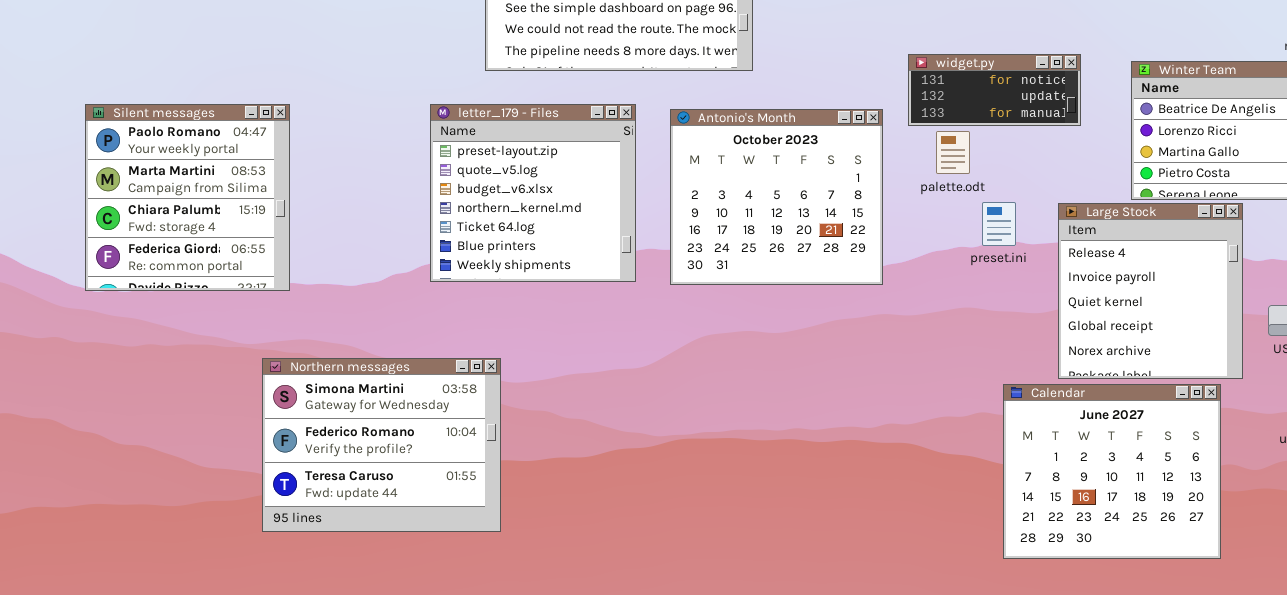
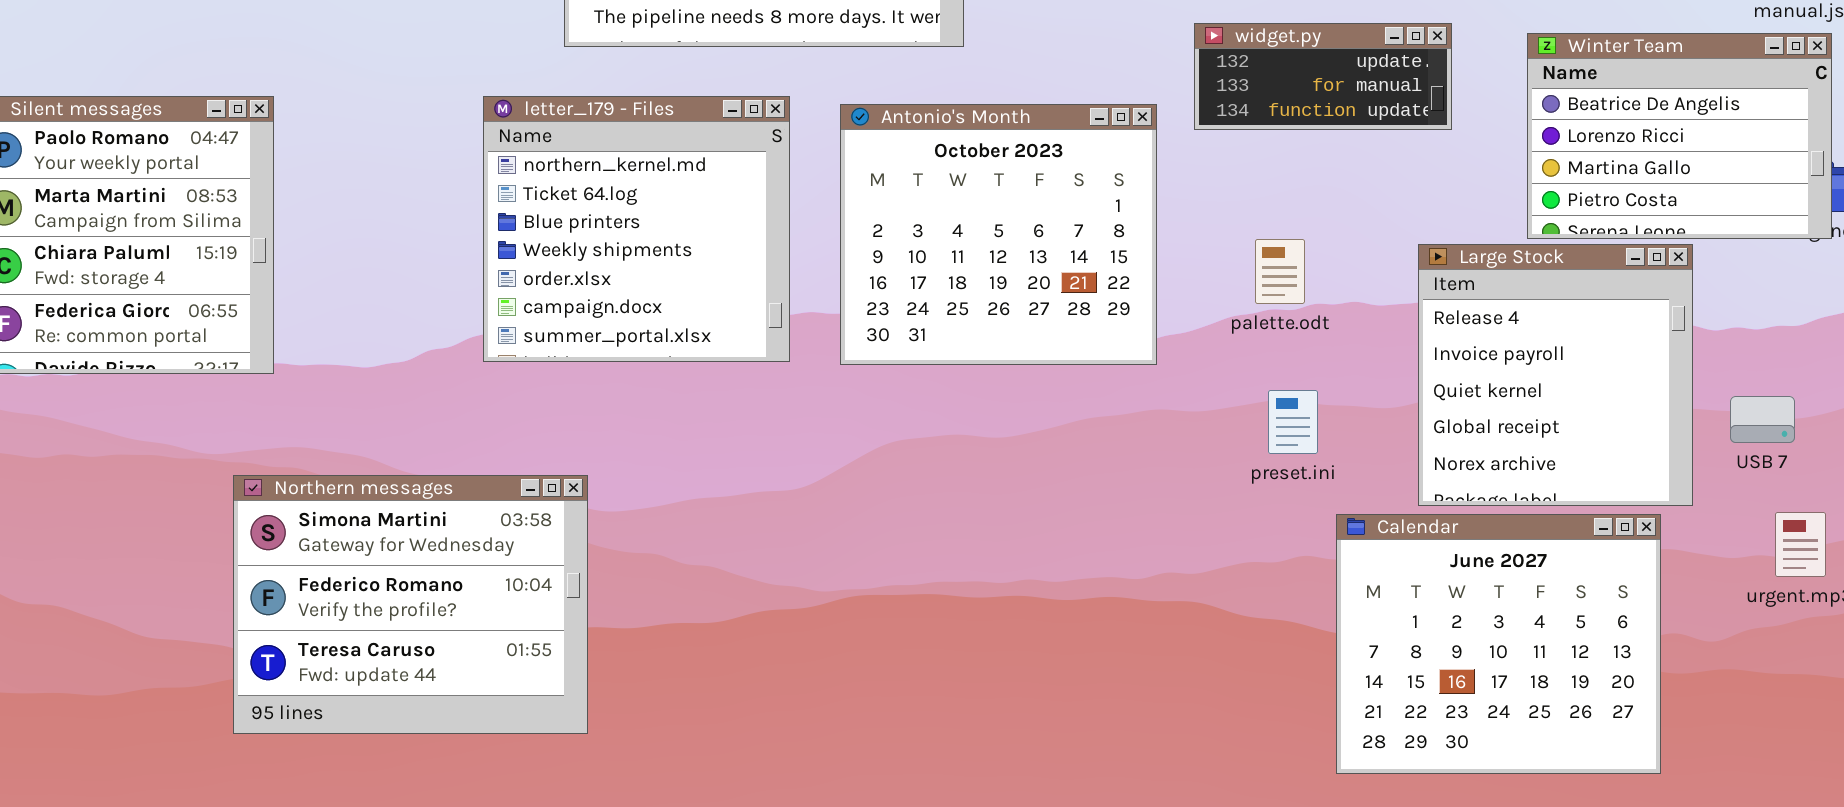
widget.py: [908,54,1081,126] -> [1194,23,1452,130], scrolled down 1 row
letter_179 - Files: [430,104,636,282] -> [483,96,790,362], scrolled down 3 rows
palette.odt: [936,131,970,174] -> [1255,239,1305,304], moved
preset.ini: [982,202,1016,246] -> [1268,390,1318,454], moved

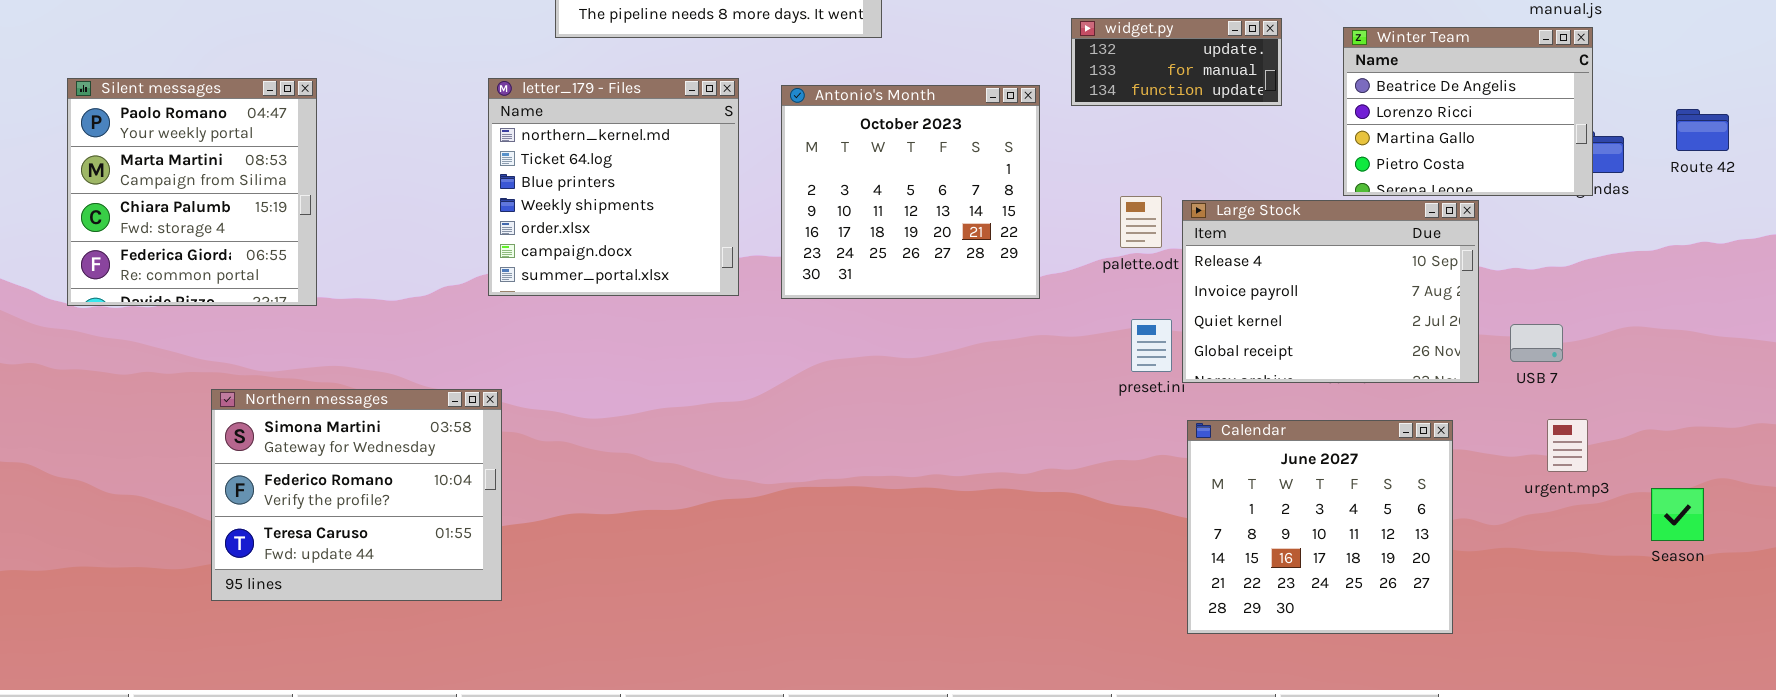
Large Stock: [1418,244,1693,506] -> [1182,200,1479,383], resized
Northern messages: [233,475,588,734] -> [211,389,502,601], moved

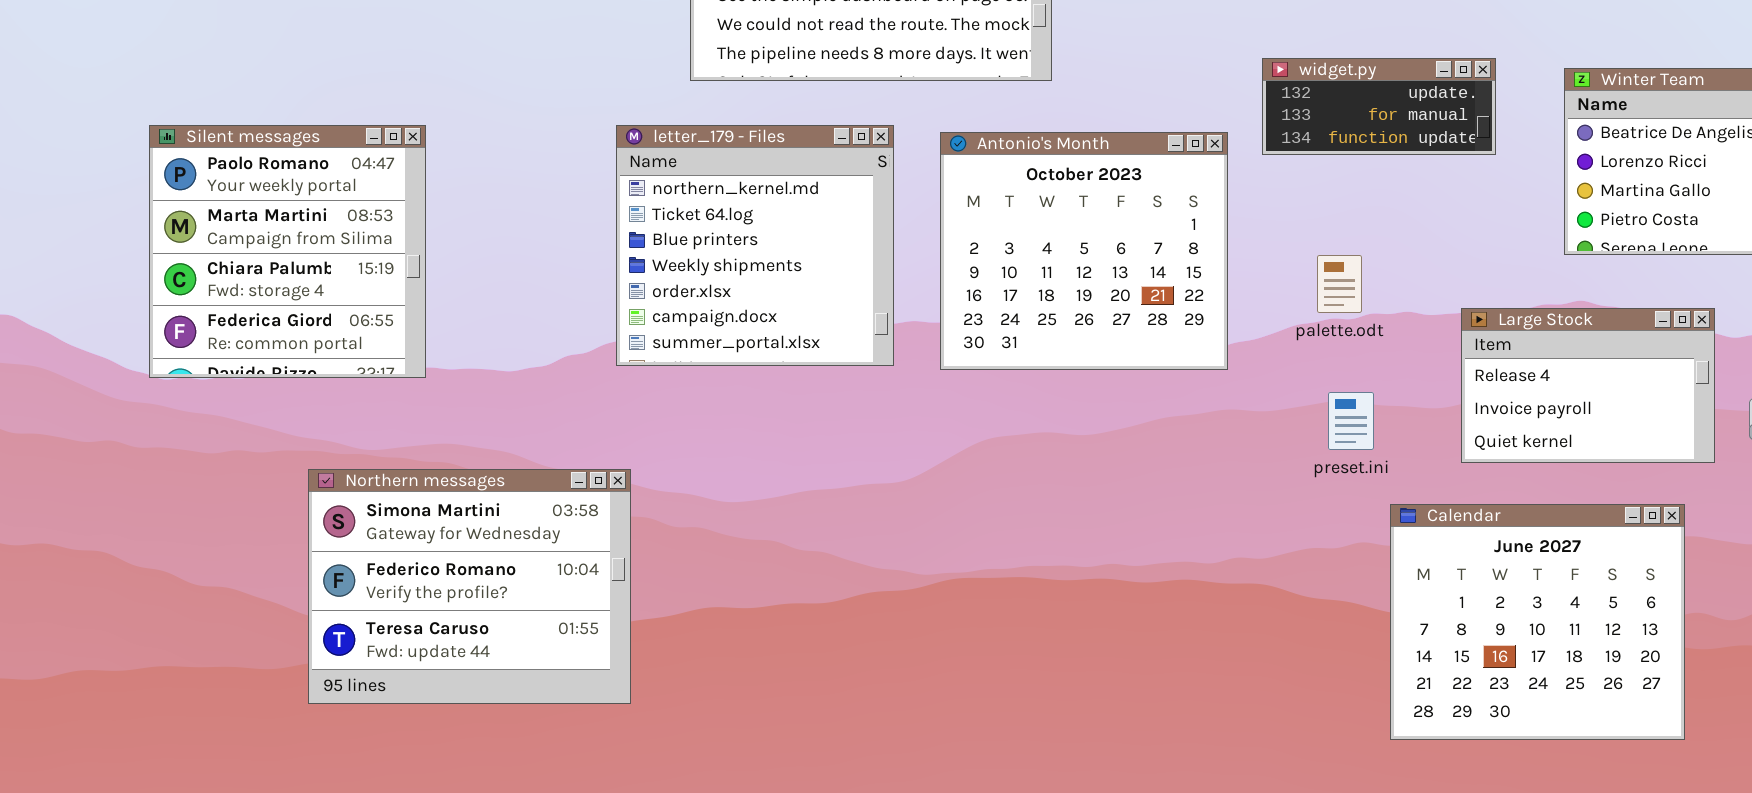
Large Stock: [1182,200,1479,383] -> [1461,308,1715,463], resized

